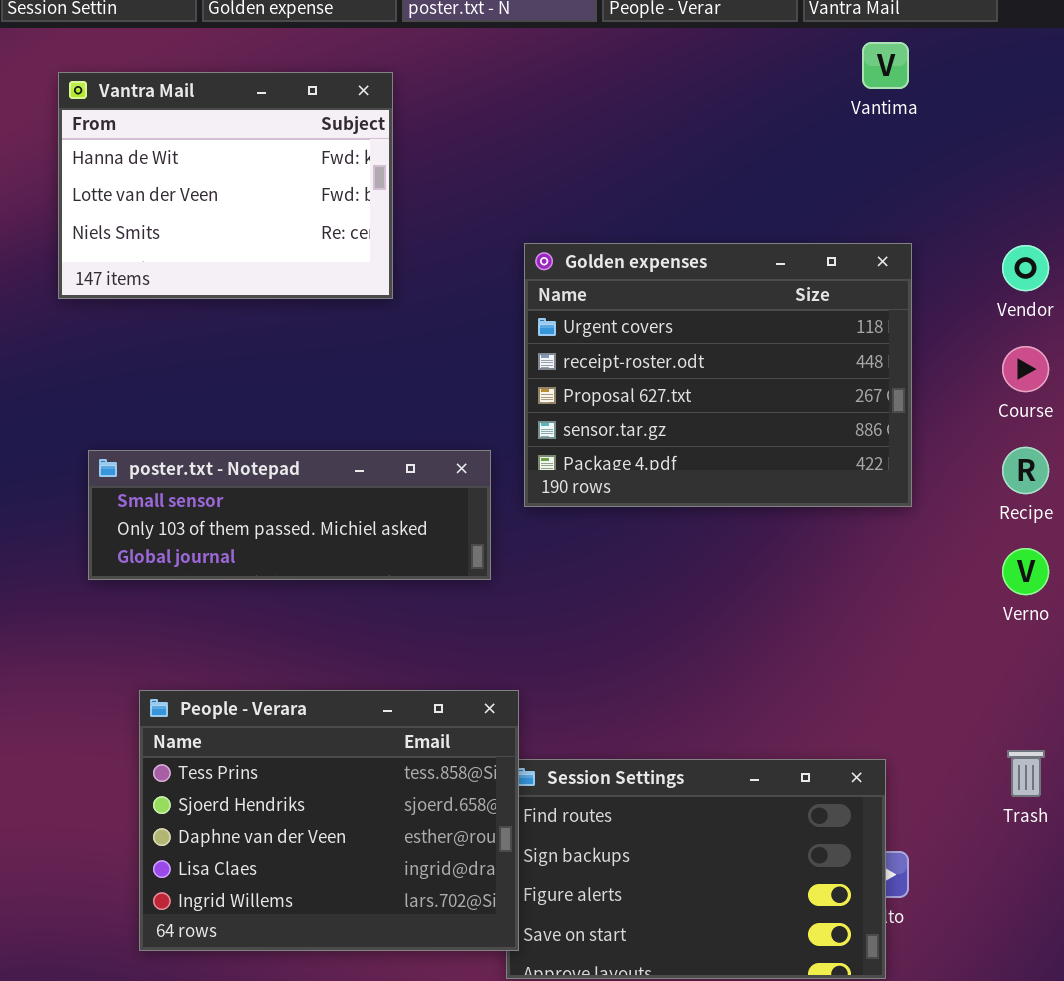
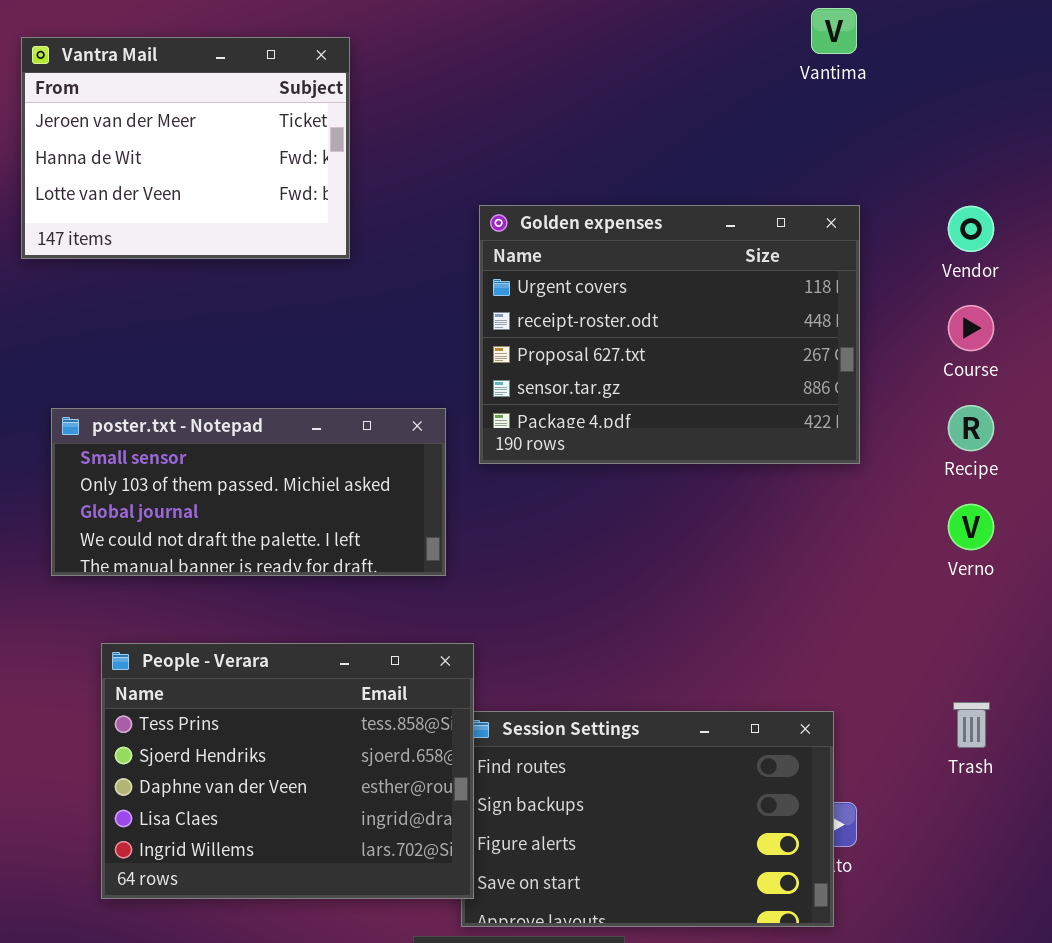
Vantra Mail: [58,72,393,299] -> [21,37,350,259], scrolled up 1 row
poster.txt - Notepad: [88,450,491,580] -> [51,408,446,576], resized

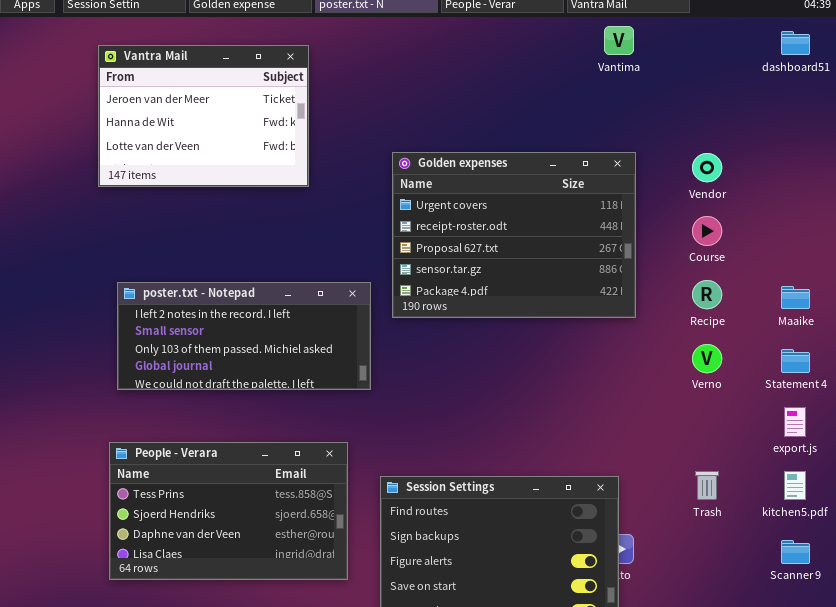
poster.txt - Notepad: [51,408,446,576] -> [117,282,371,390], scrolled up 1 row
People - Verara: [101,643,474,899] -> [109,442,348,580], moved, resized

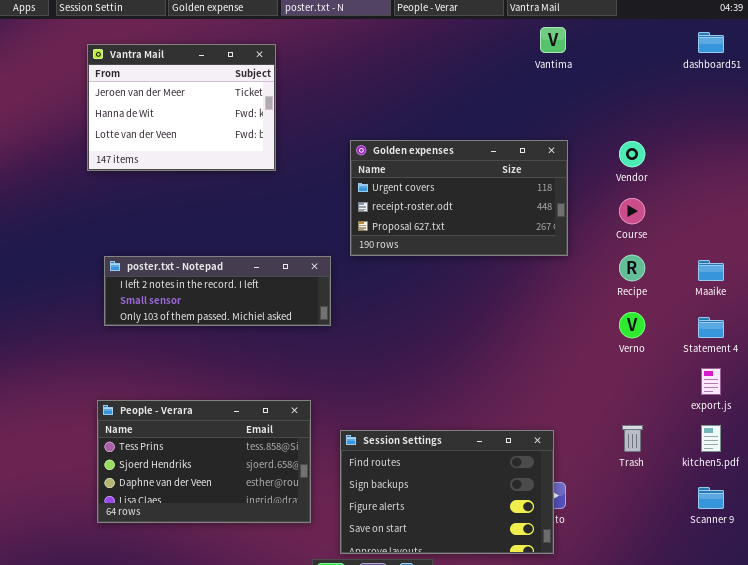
Golden expenses: [392,152,636,318] -> [350,140,568,256], resized
poster.txt - Notepad: [117,282,371,390] -> [104,256,331,326], resized

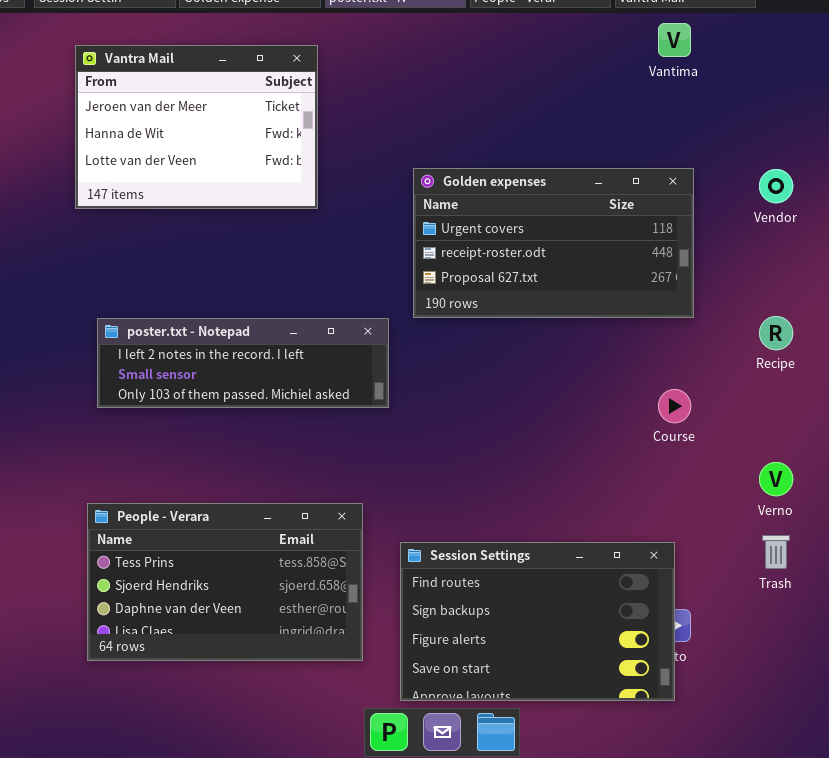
Course: [619,198,645,224] -> [658,389,691,423], moved
Verno: [619,312,645,338] -> [759,462,793,496], moved

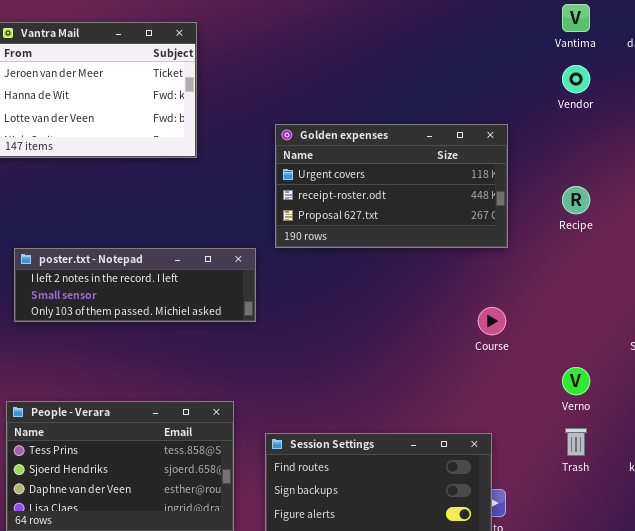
Vantima: [658,23,691,57] -> [562,4,590,32], moved
Vendor: [759,169,793,203] -> [562,65,590,93], moved
Recipe: [759,316,793,350] -> [562,186,590,214], moved

